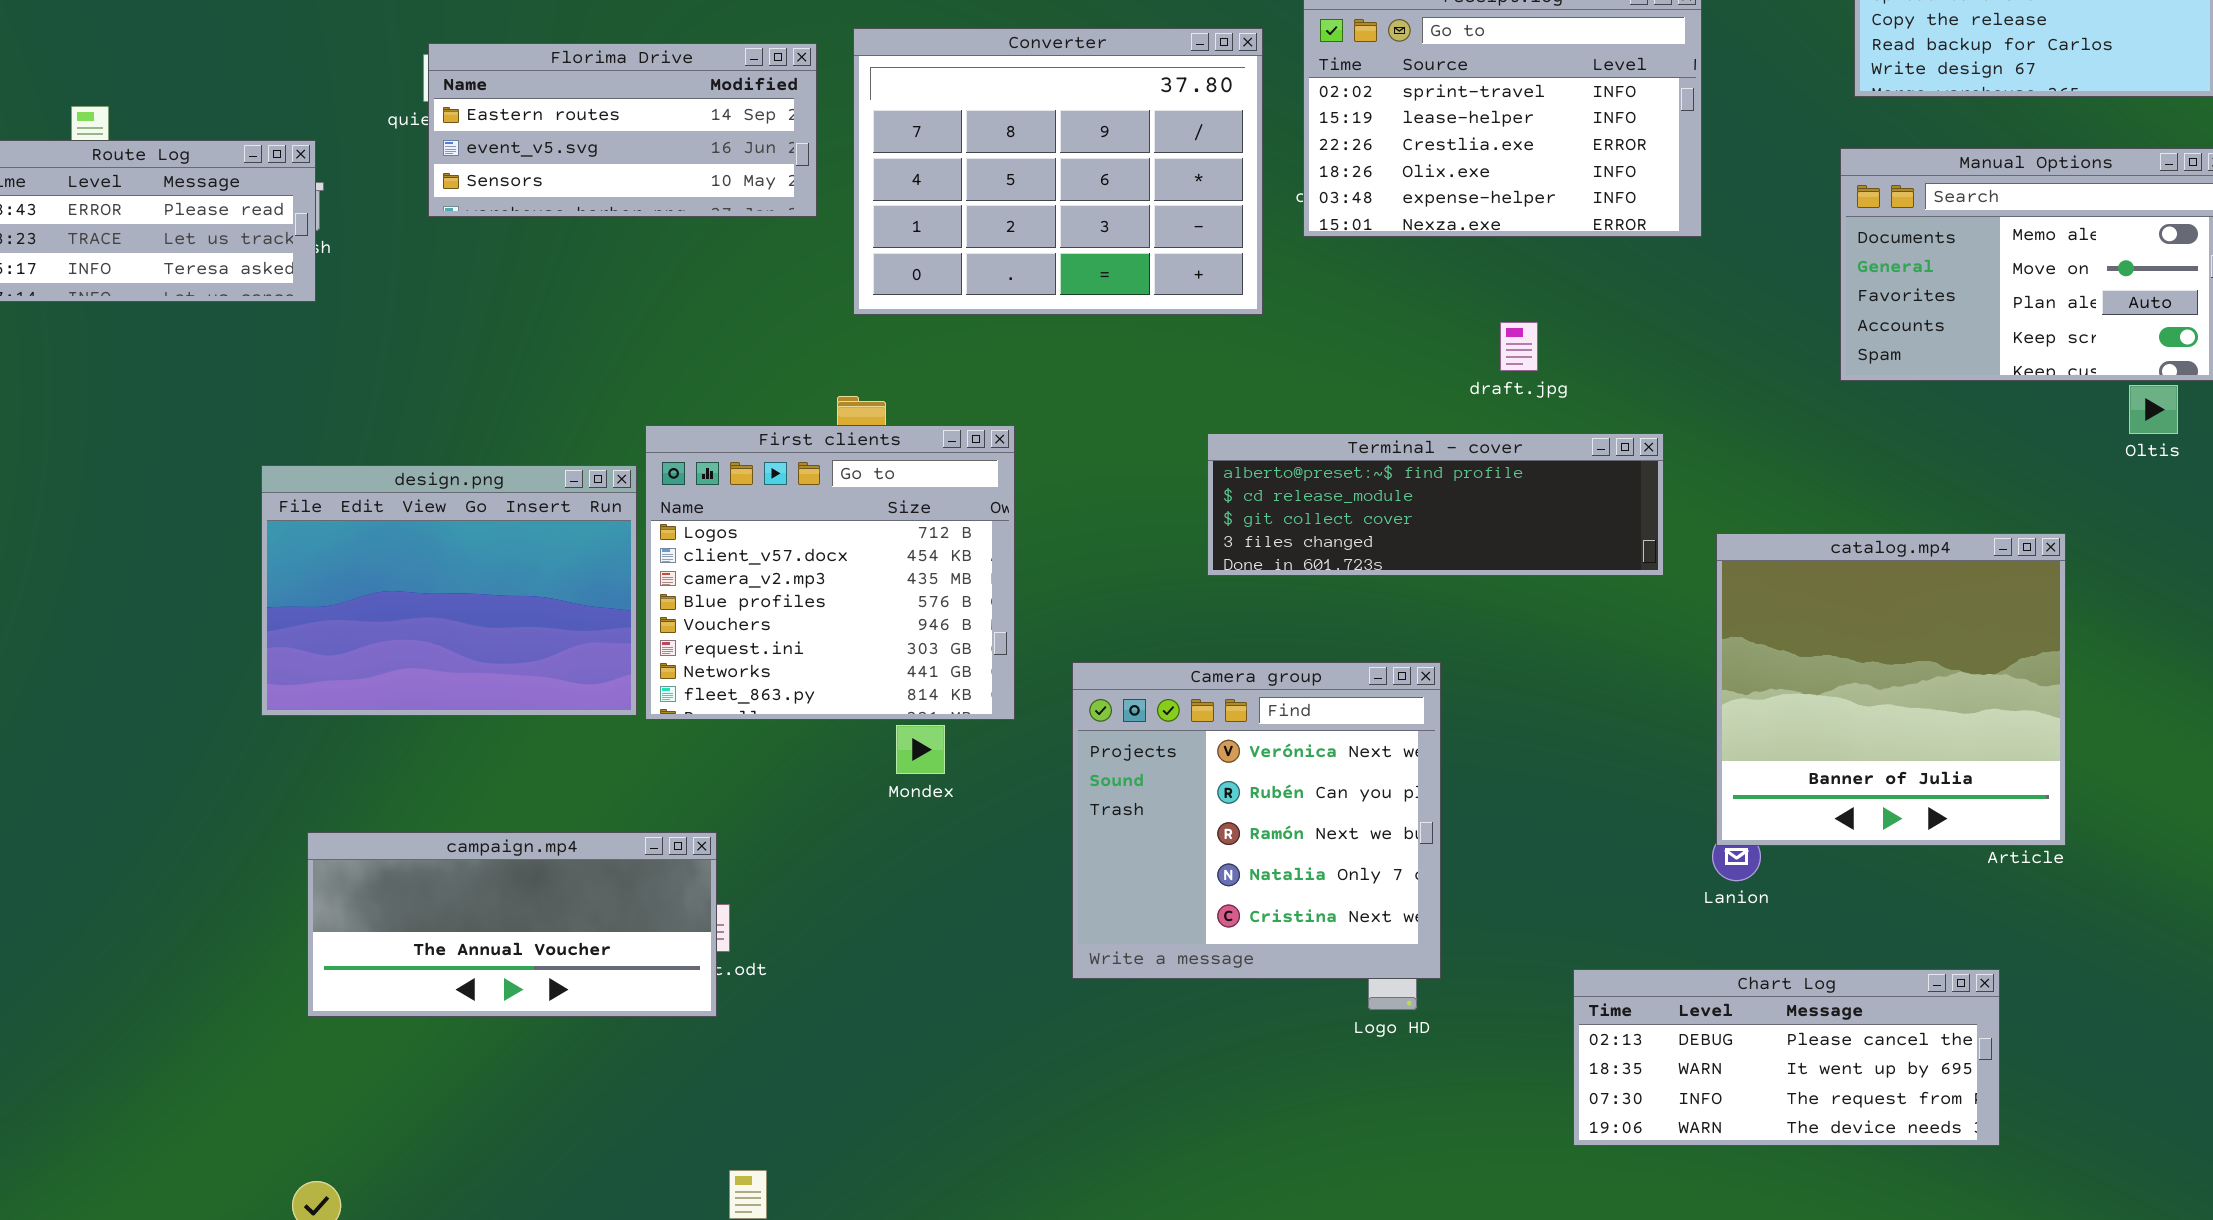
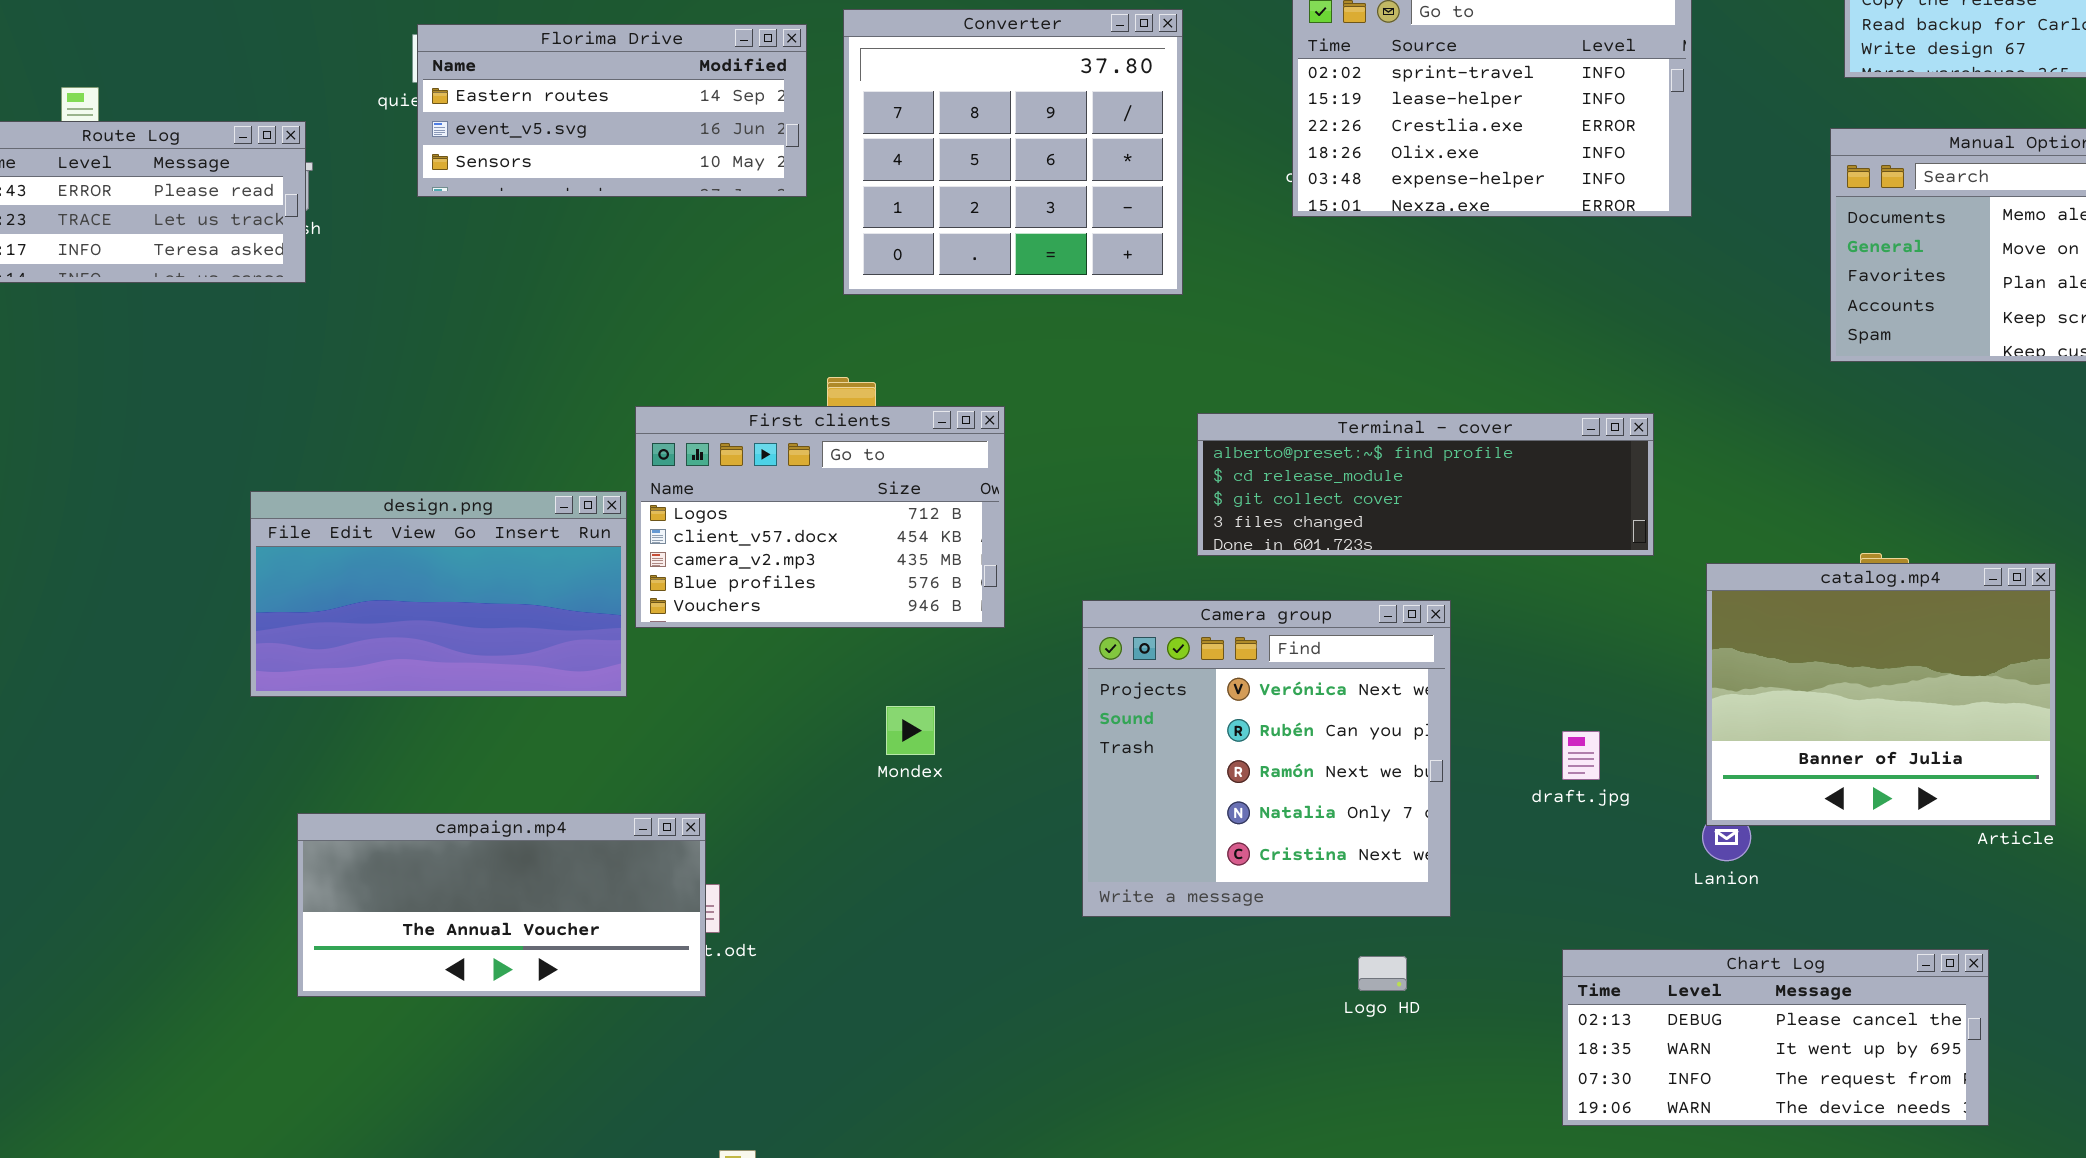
Converter: [853,28,1263,315] -> [843,9,1183,295], resized
draft.jpg: [1500,322,1538,371] -> [1562,731,1600,780], moved
First clients: [645,425,1015,720] -> [635,406,1005,628], resized
design.png: [261,465,637,716] -> [250,491,627,697], resized
catalog.mp4: [1716,533,2066,846] -> [1706,563,2056,826], resized
Camera group: [1072,662,1441,979] -> [1082,600,1451,917], moved

